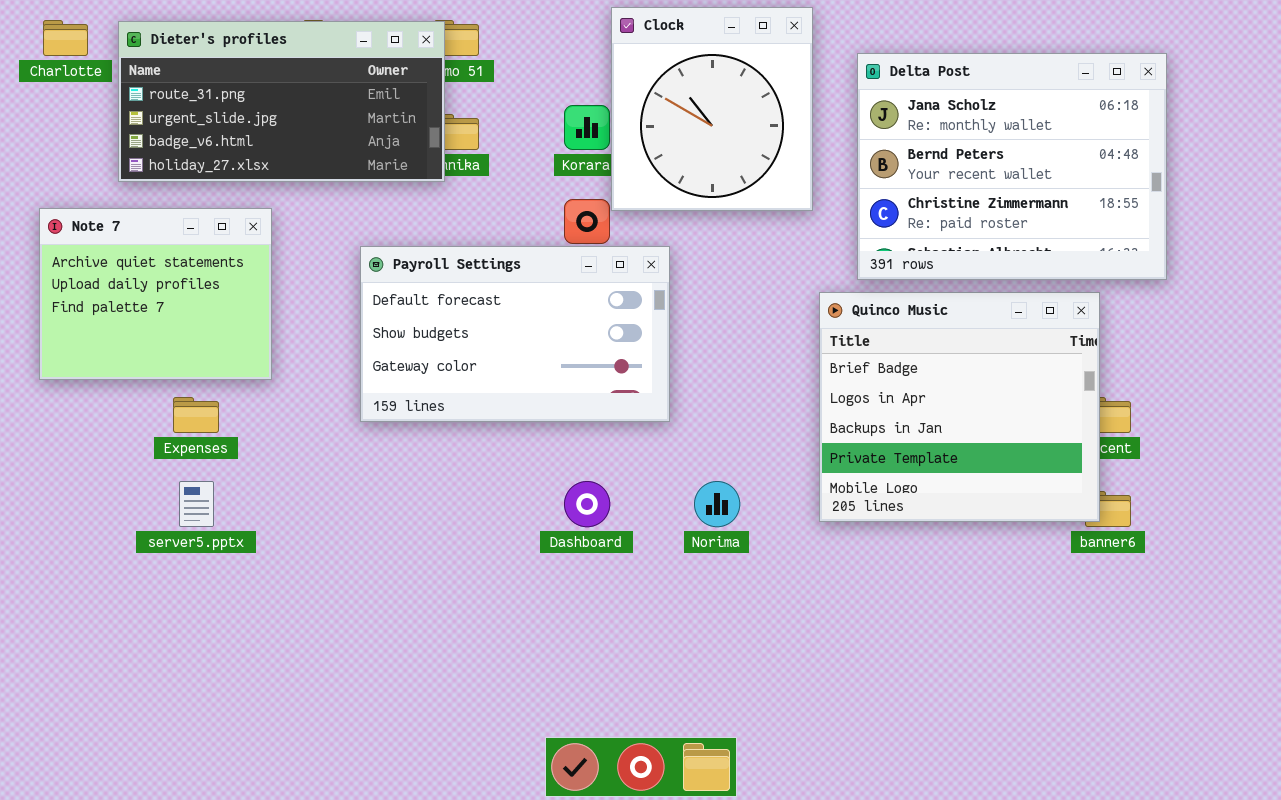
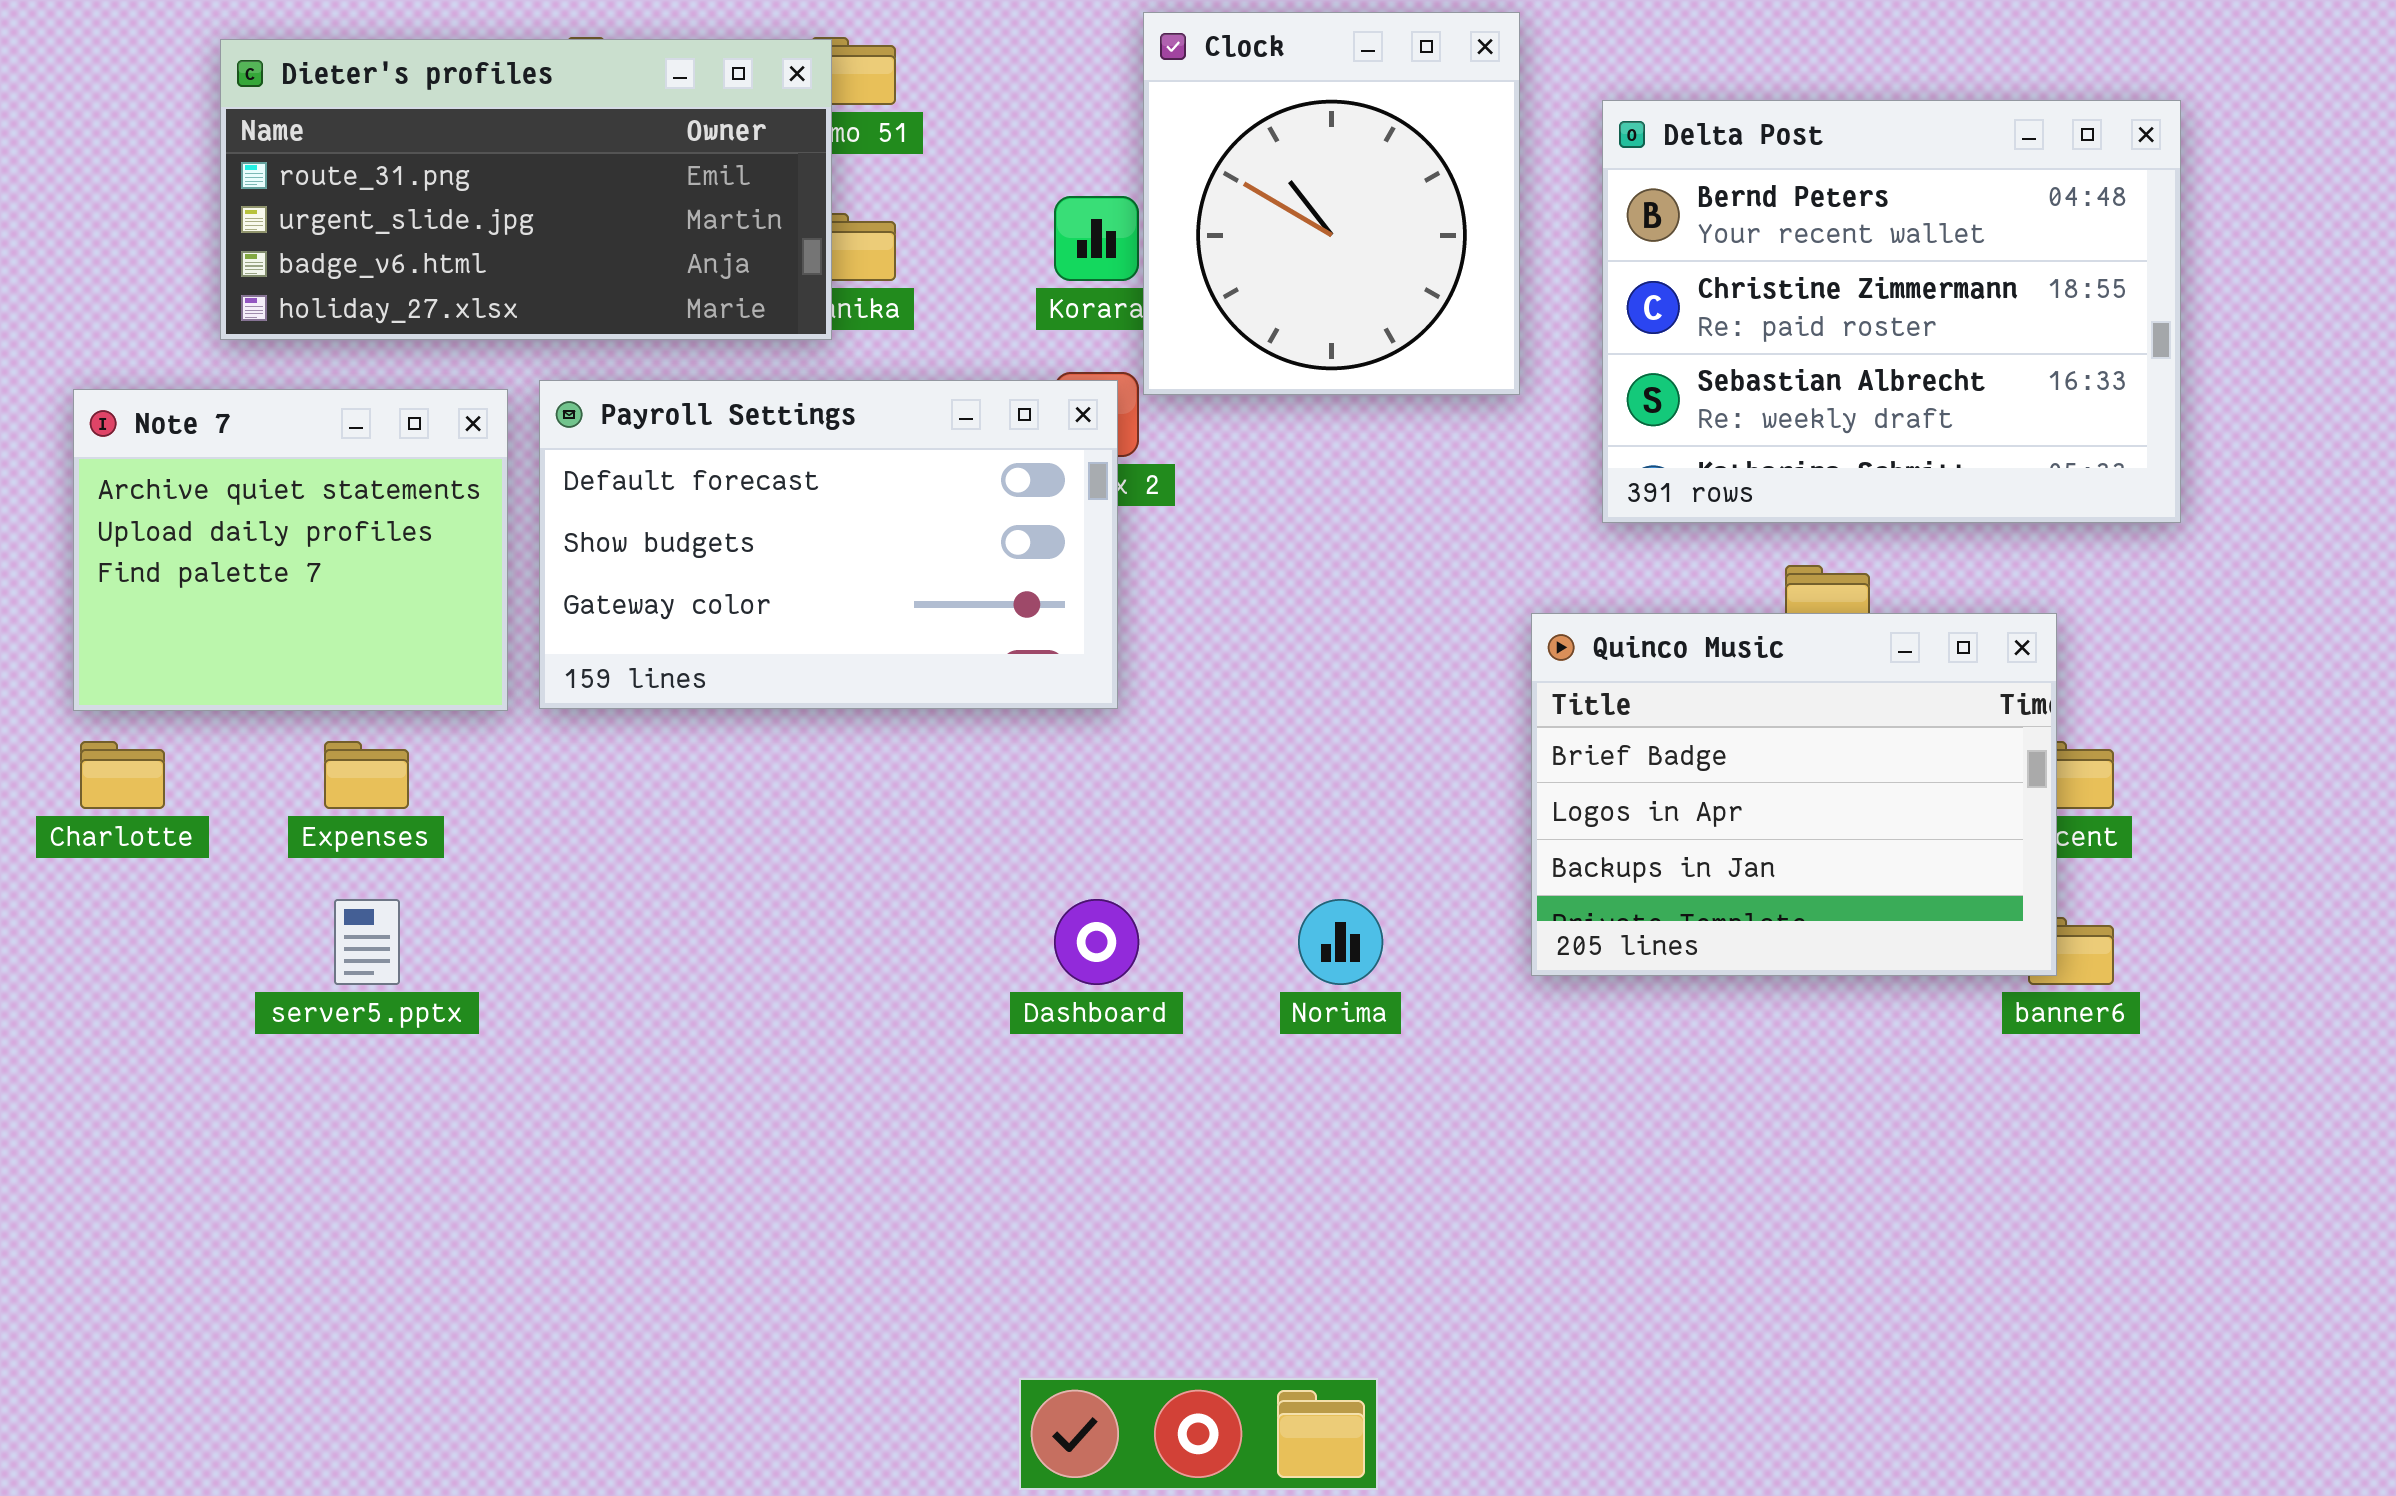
Charlotte: [43,20,88,56] -> [80,741,165,809], moved
Delta Post: [857,53,1167,280] -> [1602,100,2181,523], scrolled down 1 row
Payroll Settings: [360,246,670,422] -> [539,380,1118,709], moved
Quinco Music: [819,292,1100,522] -> [1531,613,2057,976], resized

